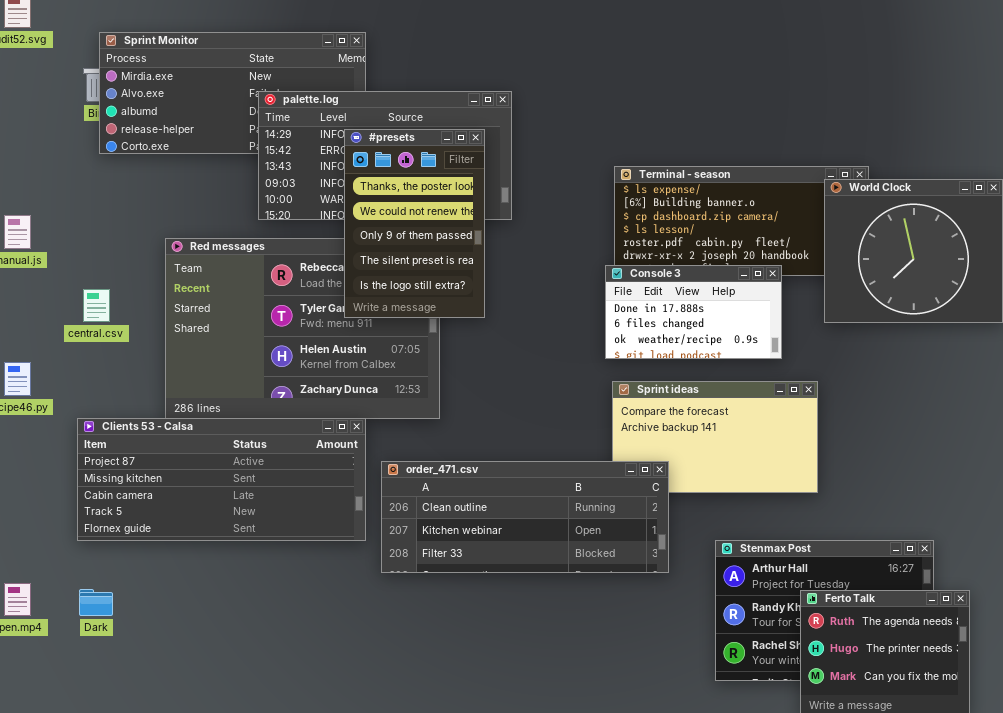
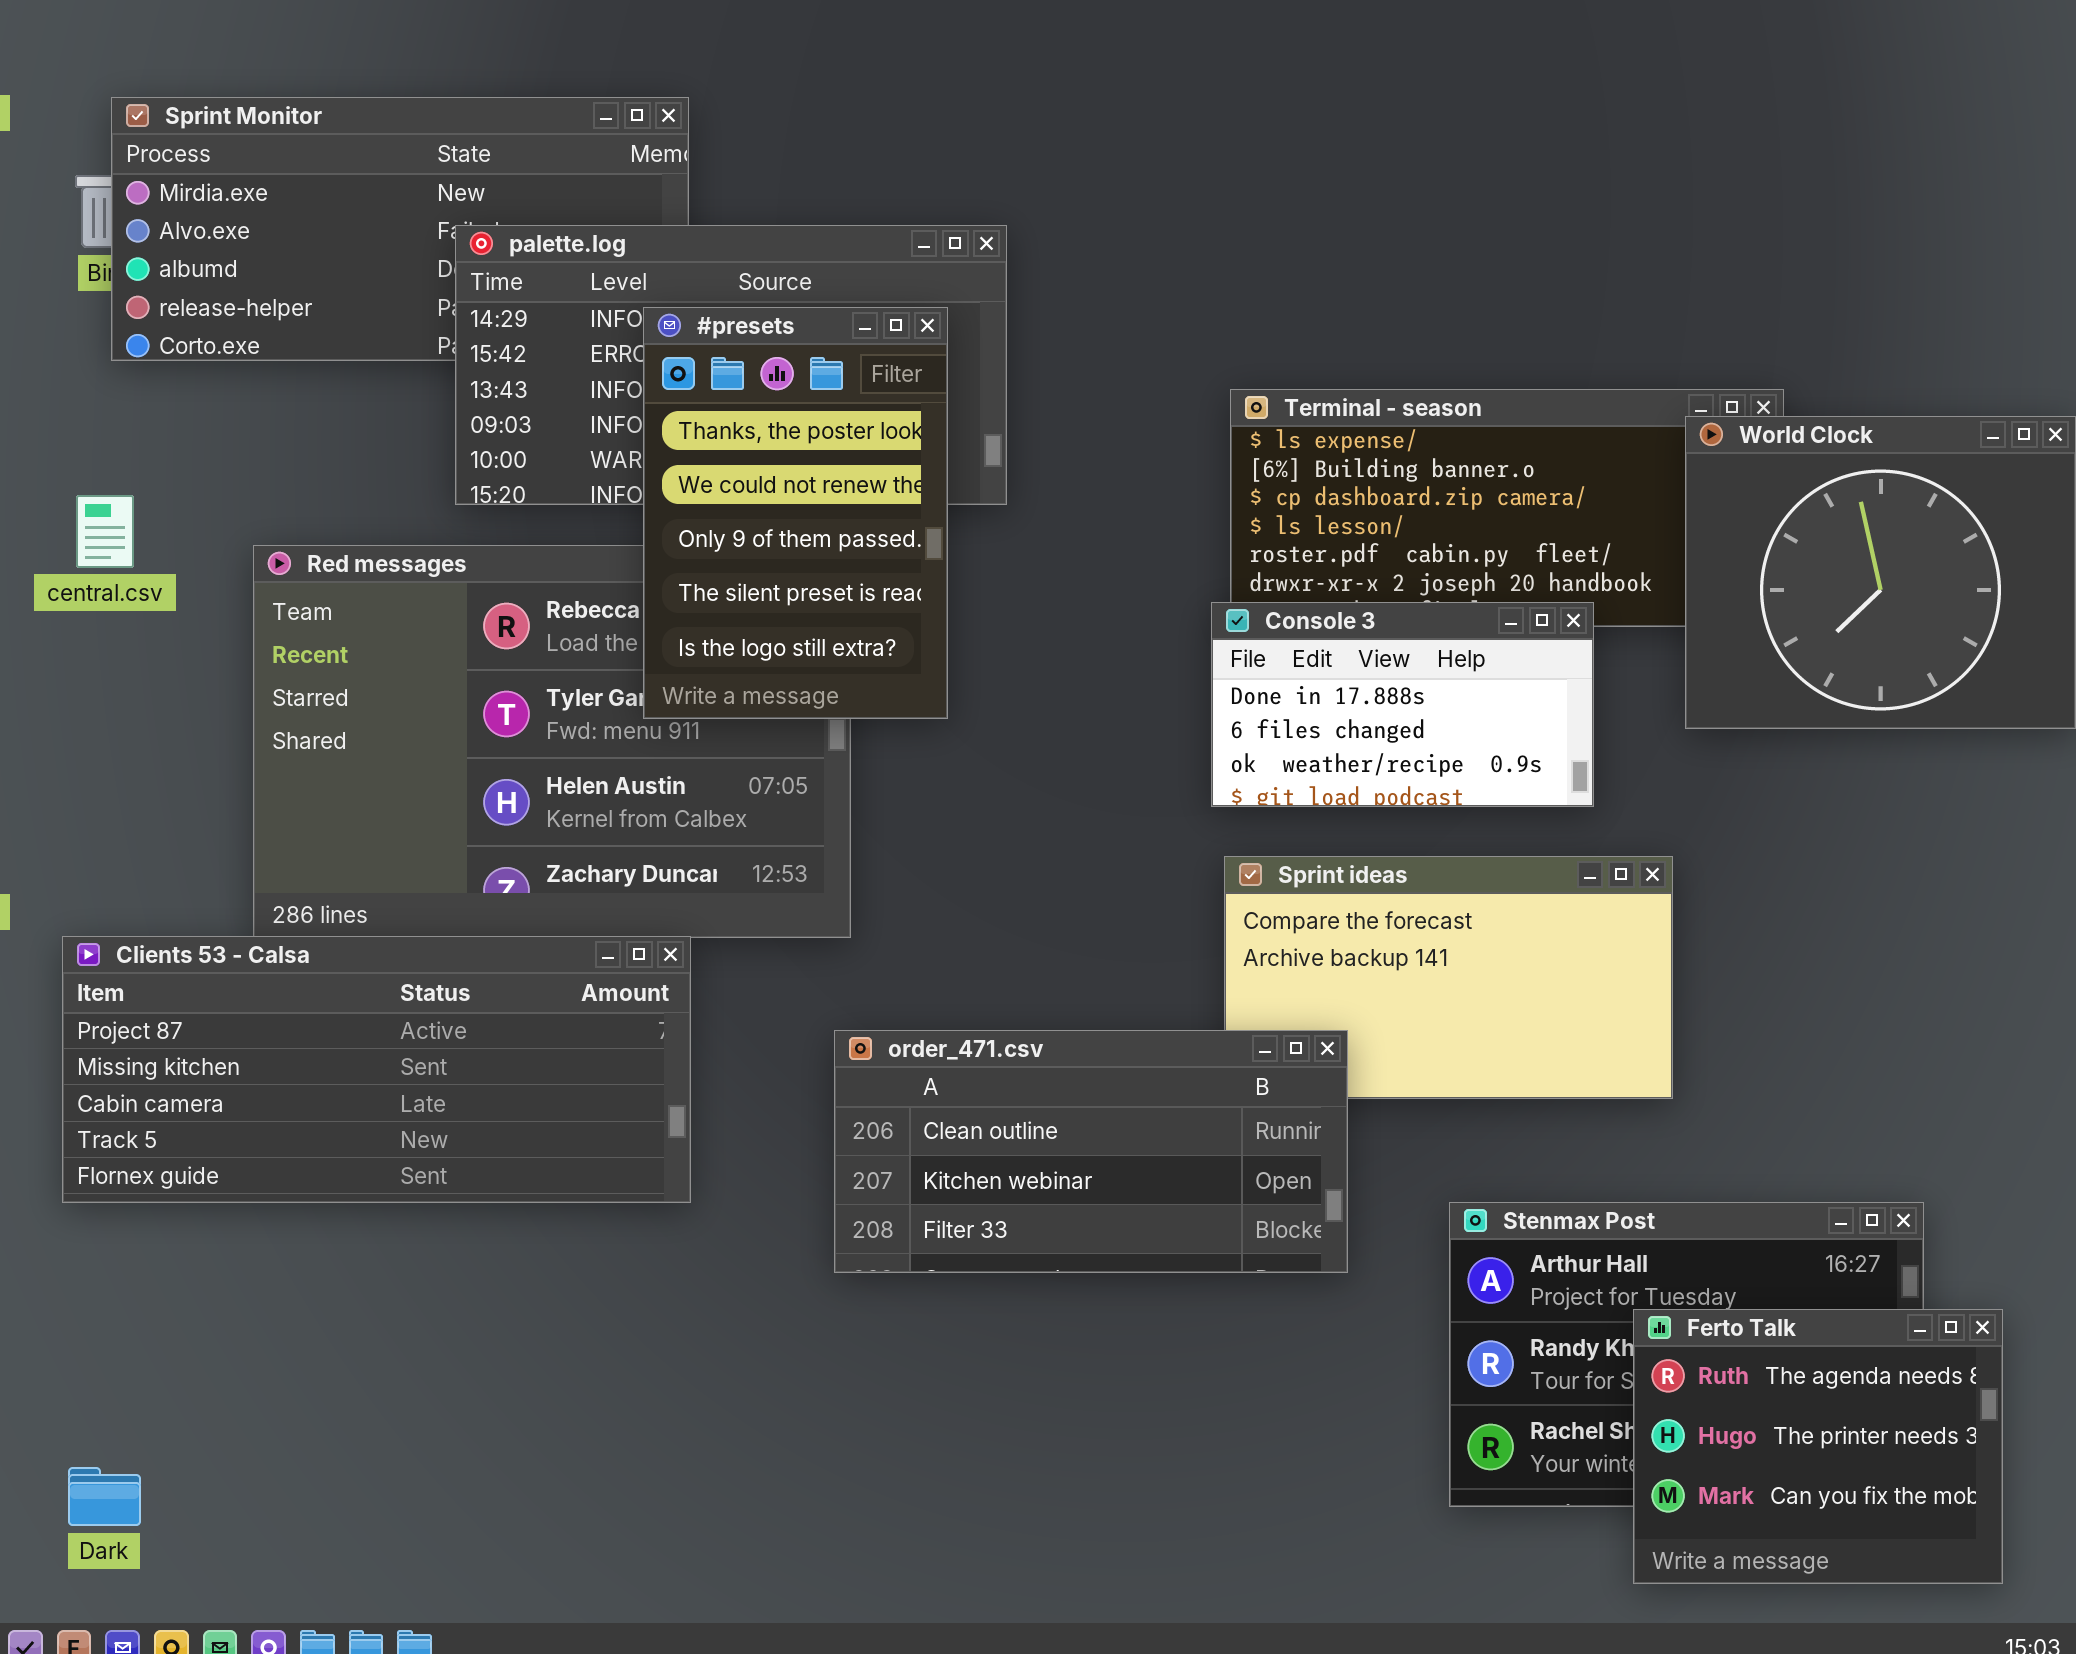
central.csv: [83,289,110,322] -> [76,495,134,568], moved
order_471.csv: [381,461,669,573] -> [834,1030,1348,1273], resized
Dark: [79,589,113,616] -> [68,1467,141,1526], moved

